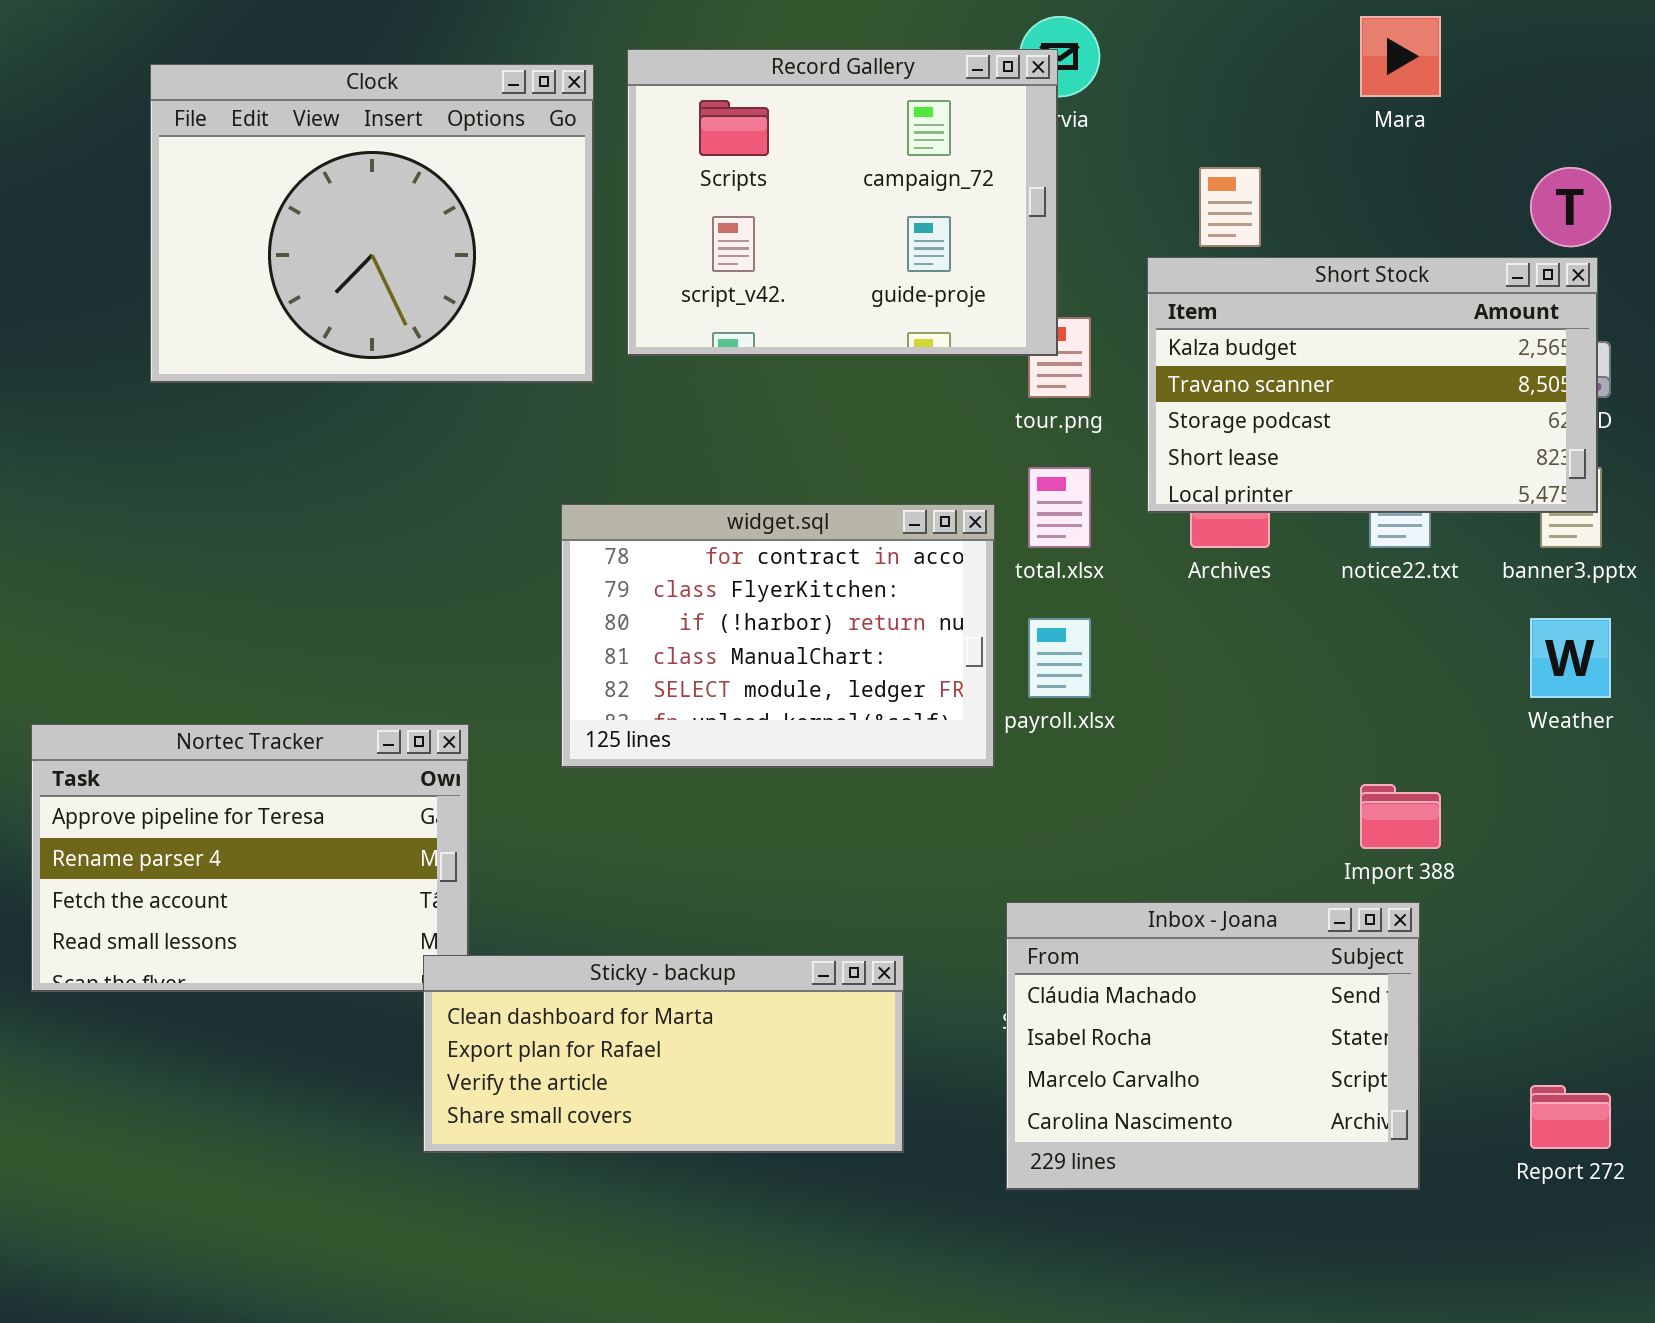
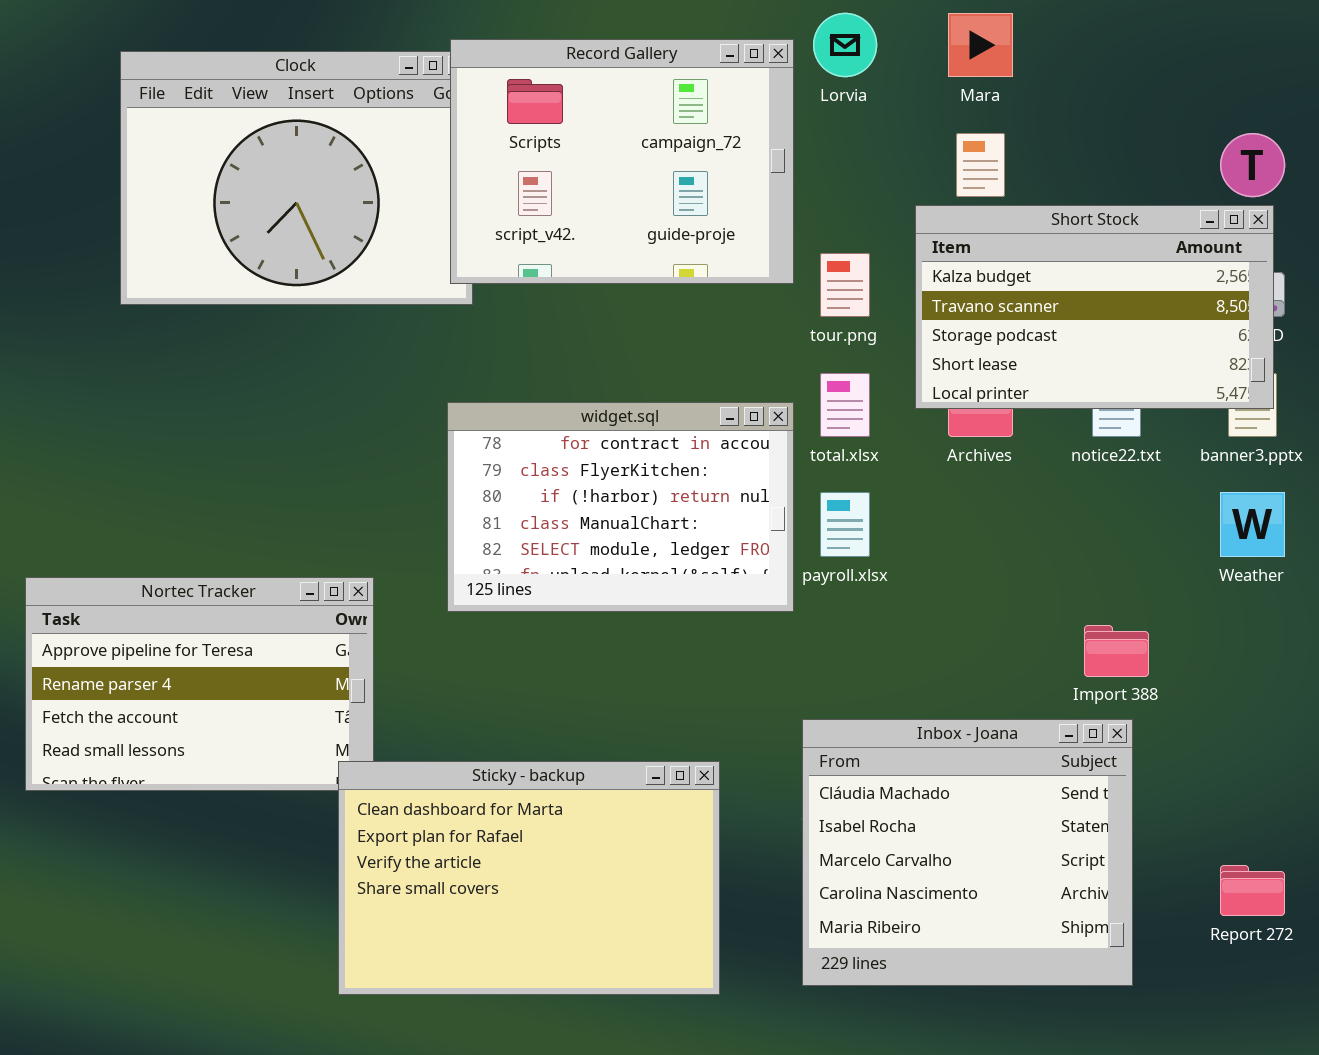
Mara: [1360,16,1441,97] -> [948,13,1013,77], moved
Record Gallery: [627,49,1058,356] -> [450,39,794,284], moved
Inbox - Joana: [1006,902,1420,1190] -> [802,719,1133,986], resized
Sticky - backup: [423,955,904,1153] -> [338,761,720,995], resized

